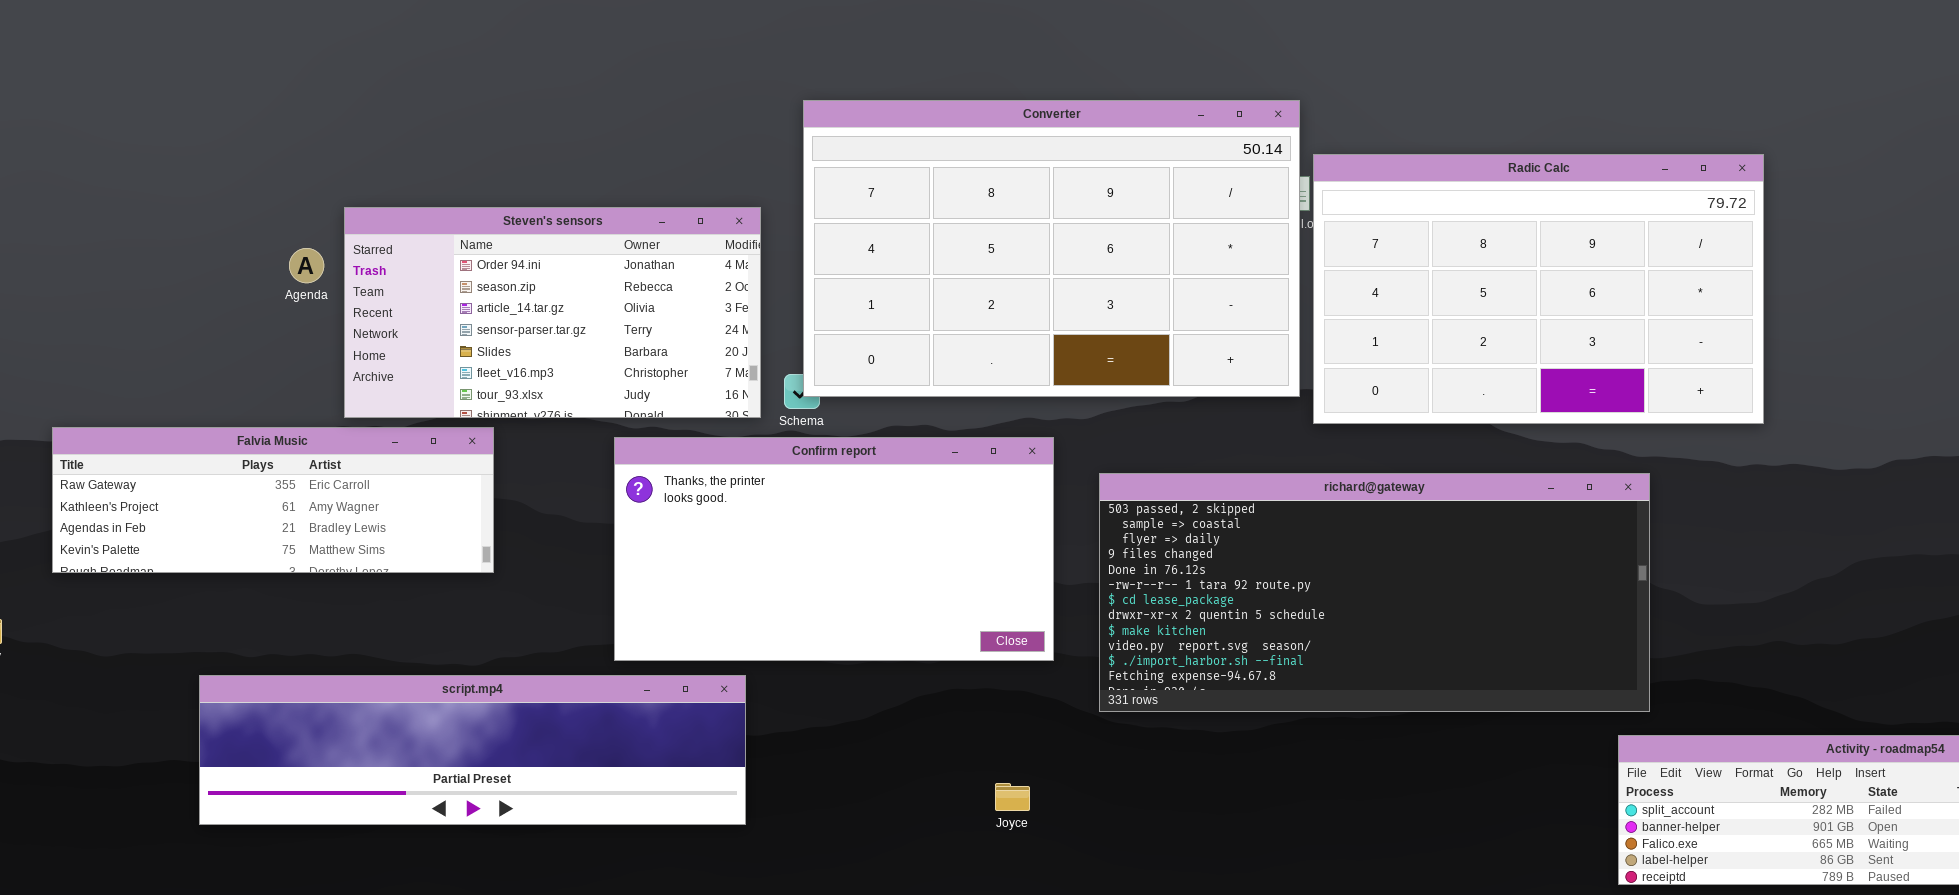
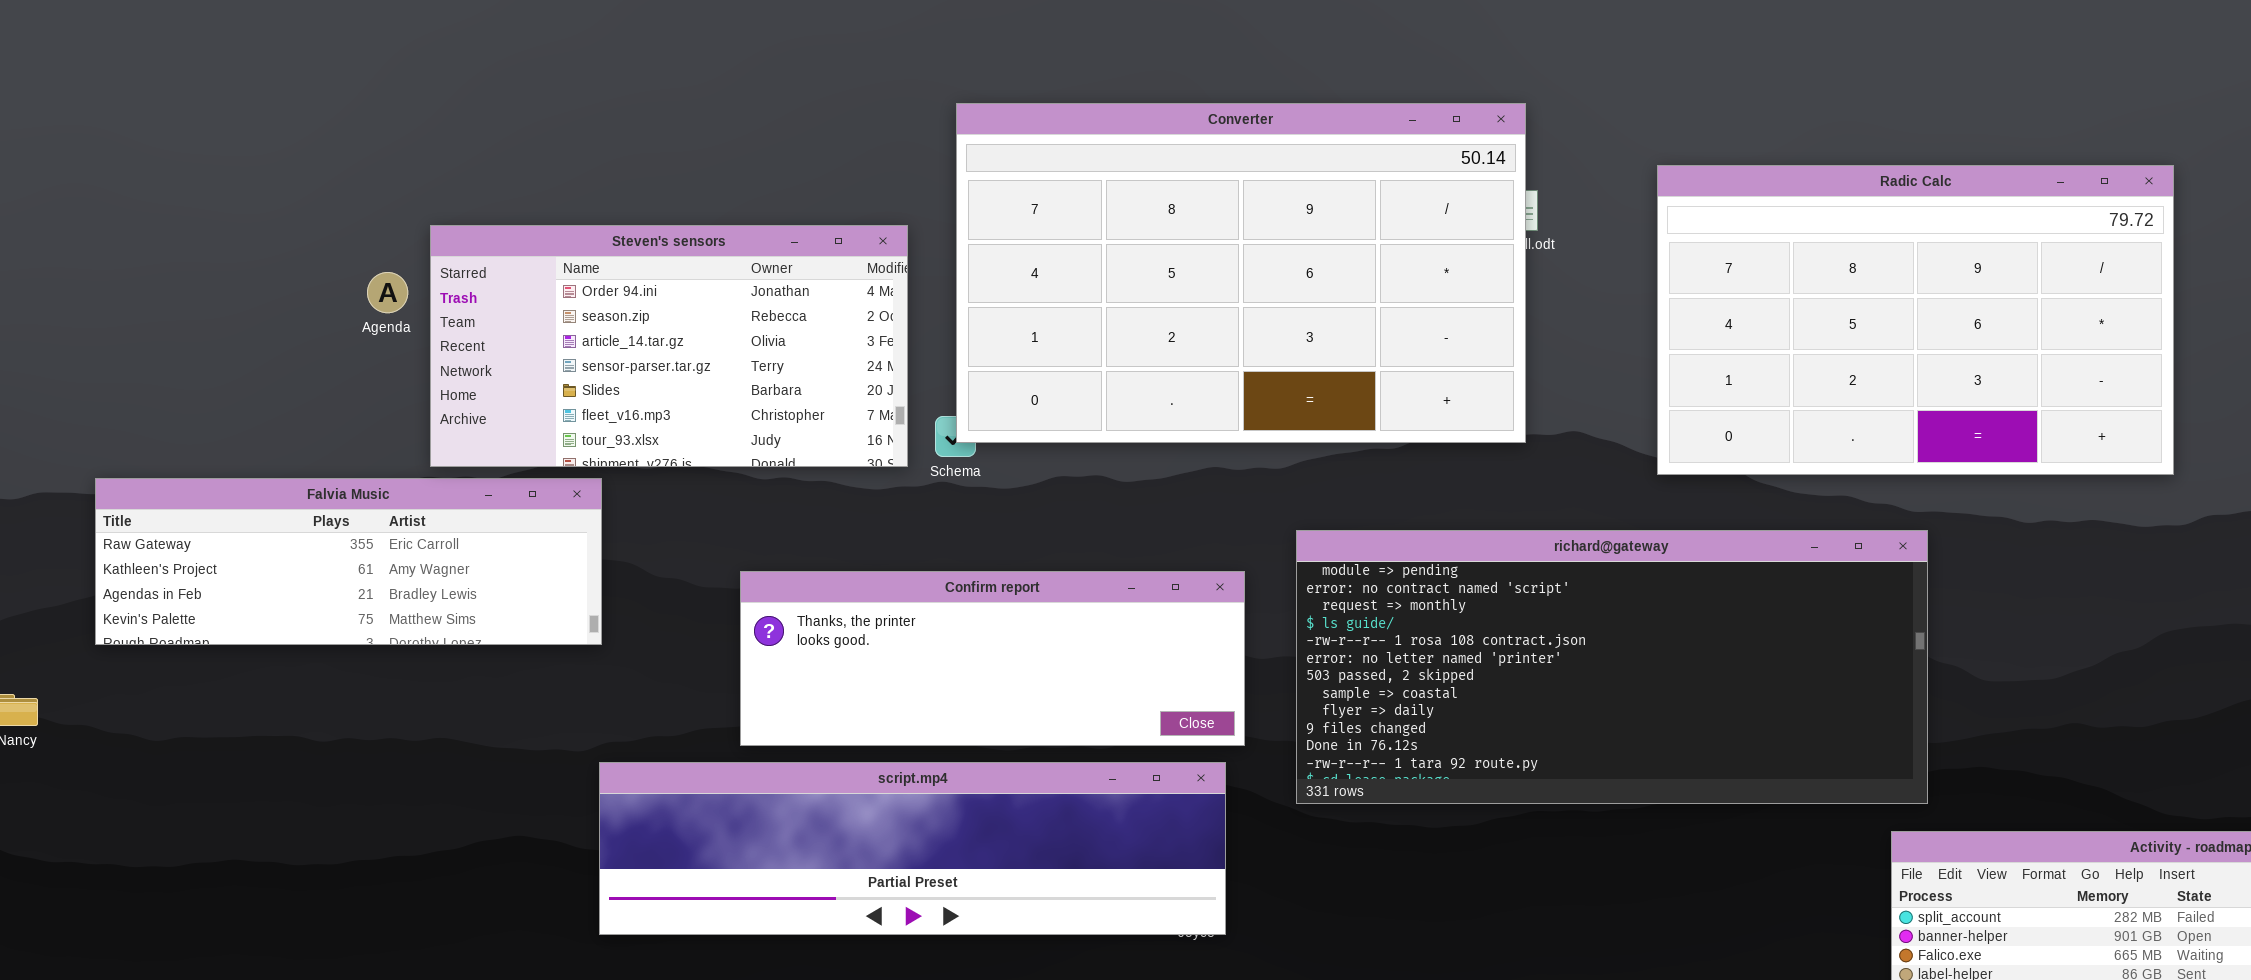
Radic Calc: [1313,154,1764,424] -> [1657,165,2174,475], moved
Confirm report: [614,437,1054,661] -> [740,571,1245,746], resized
richard@gateway: [1099,473,1650,712] -> [1296,530,1928,804], scrolled up 6 rows
script.mp4: [199,675,746,825] -> [599,762,1226,935], moved

